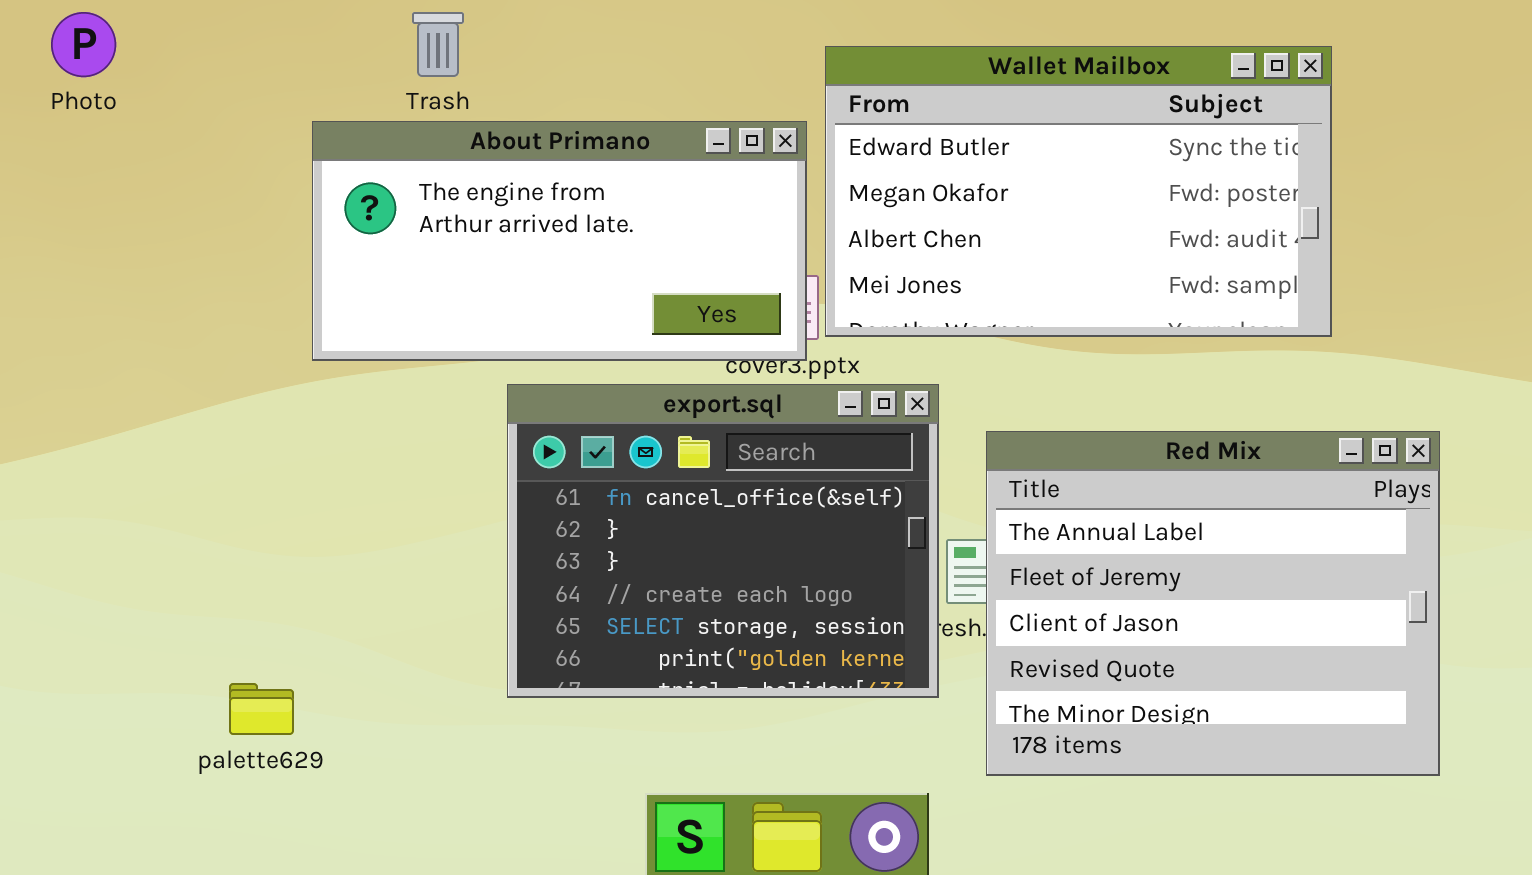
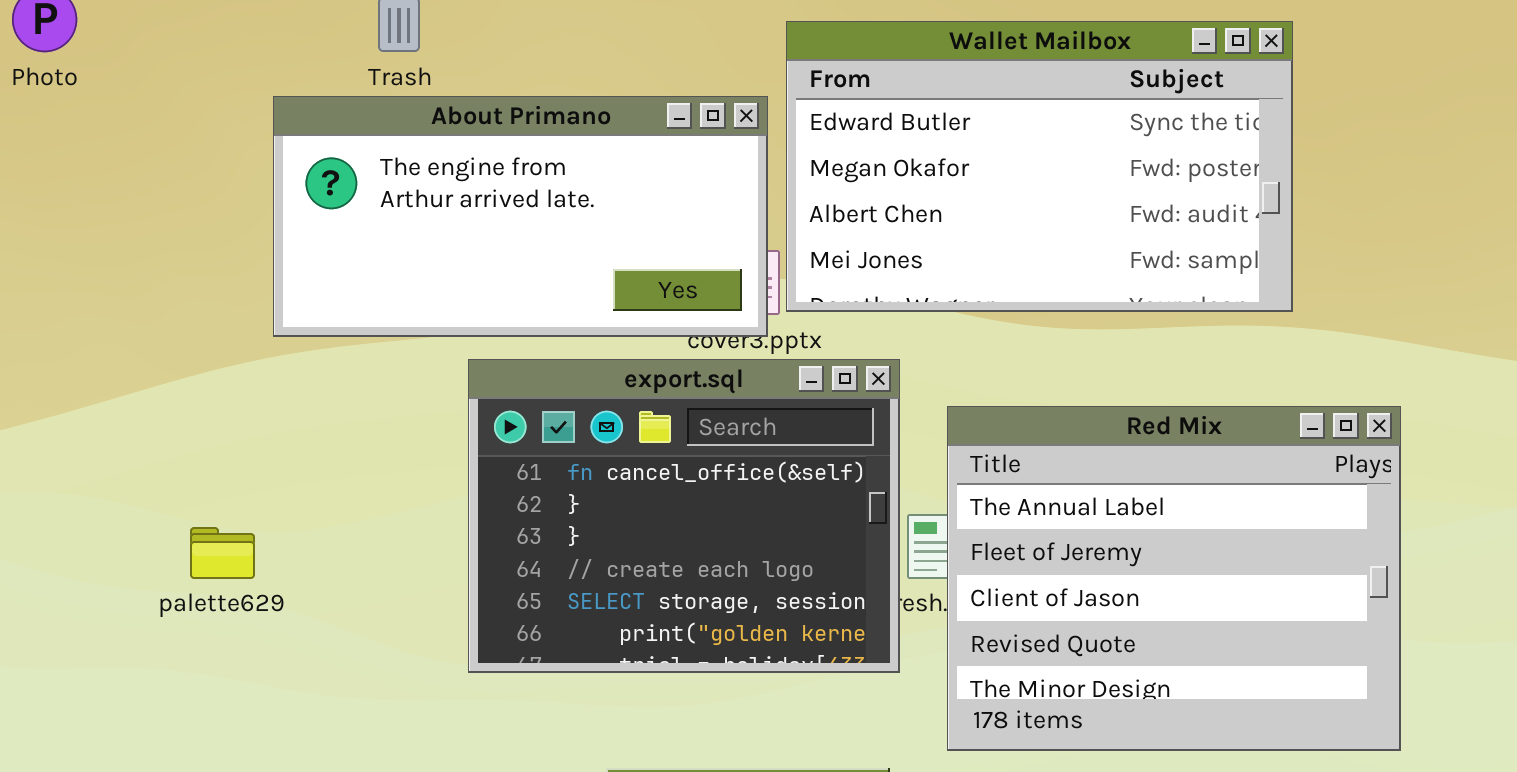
palette629: [229,683,294,735] -> [190,527,255,579], moved

